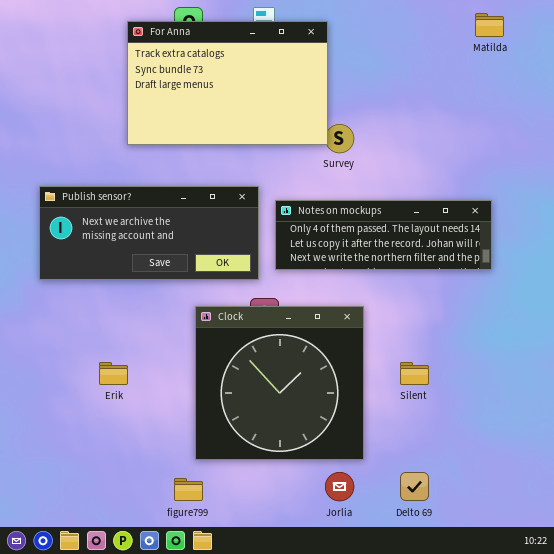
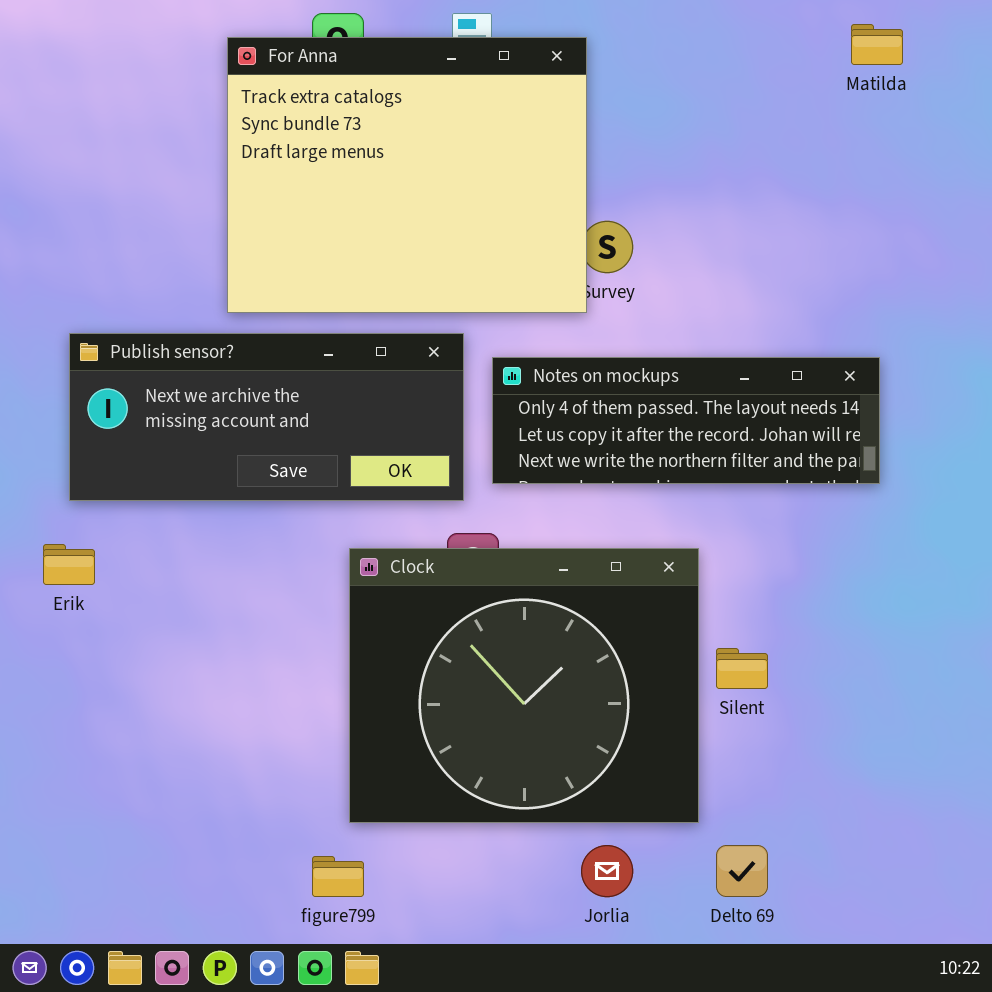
For Anna: [127,21,328,145] -> [227,37,587,313], resized
Clock: [195,306,364,460] -> [349,548,699,823], resized
Erik: [99,362,128,385] -> [43,544,95,585], moved

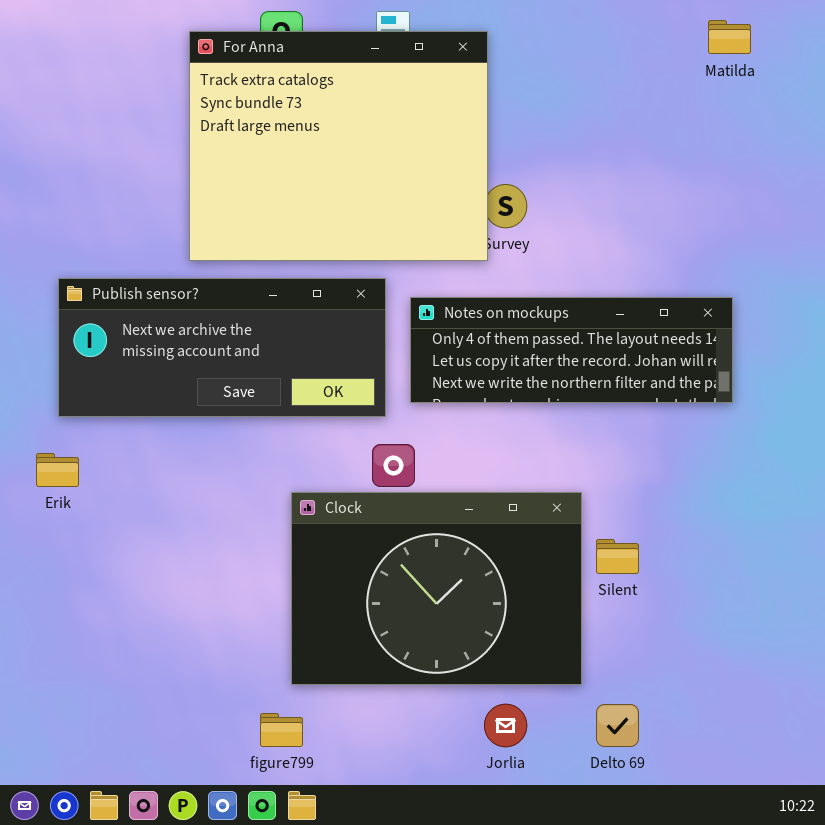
Clock: [349,548,699,823] -> [291,492,582,685], resized

